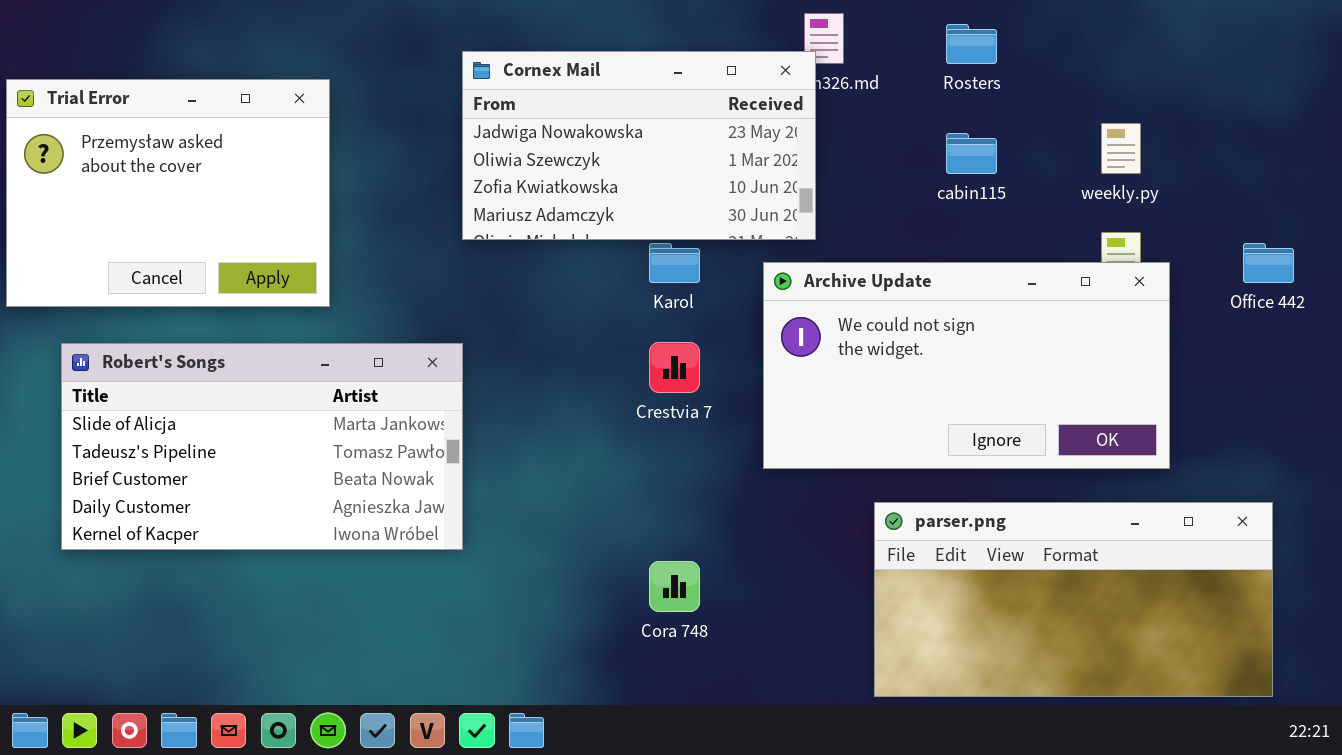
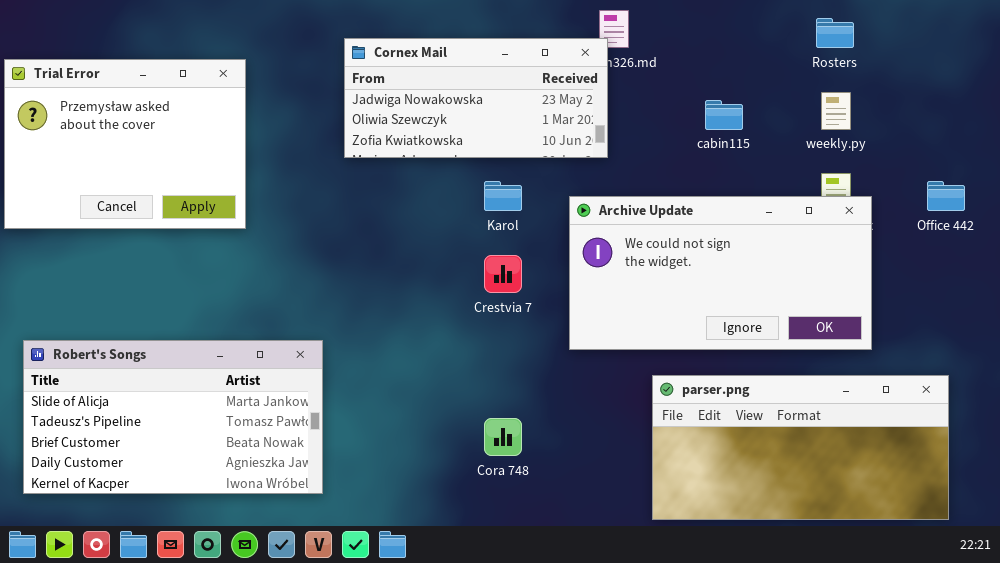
Rosters: [946,24,997,64] -> [816,18,854,48], moved
Cornex Mail: [462,51,816,240] -> [344,38,608,158], resized
Robert's Songs: [61,343,463,550] -> [23,340,323,494], moved

